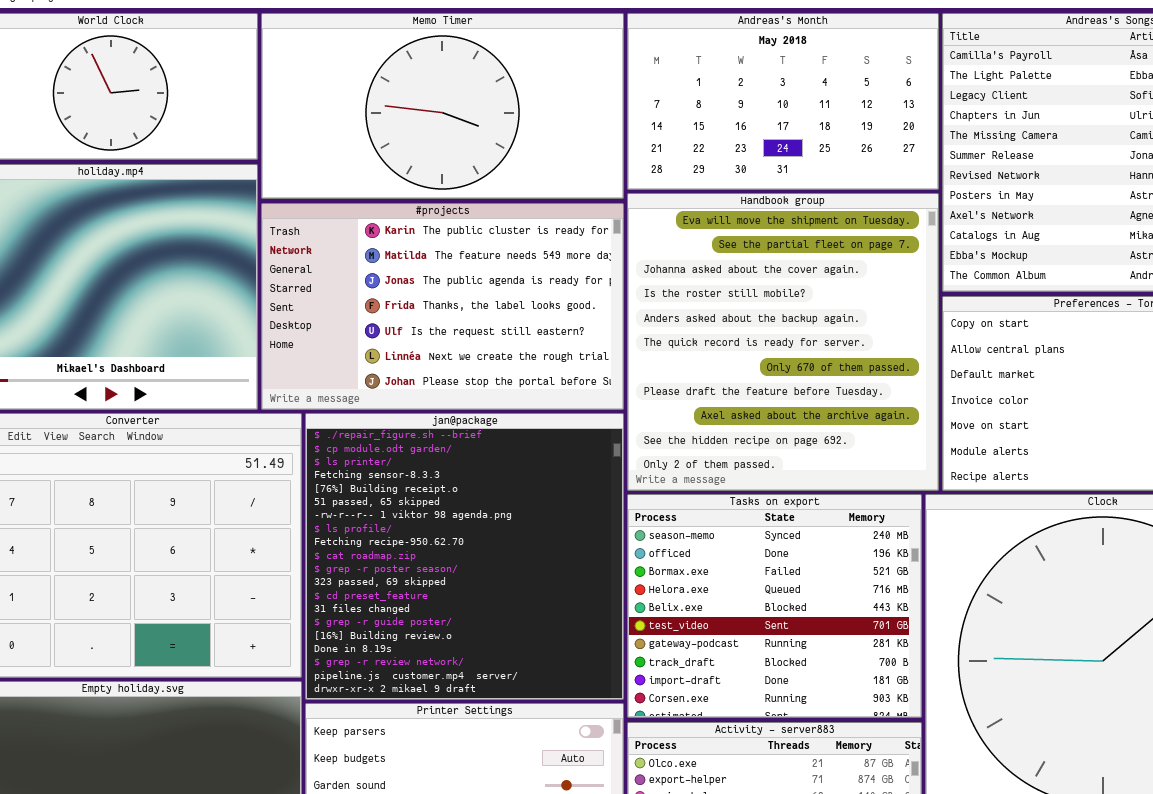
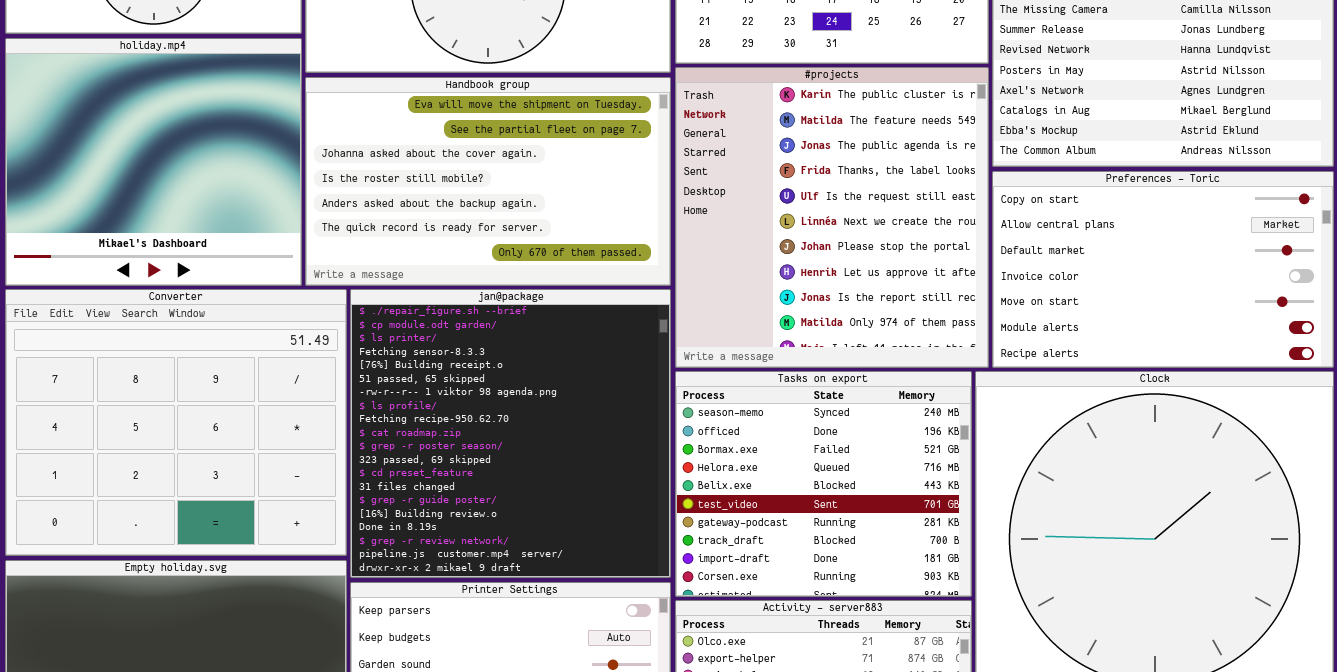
Handbook group: [627,193,939,491] -> [305,77,671,286], moved, resized
#projects: [261,203,624,410] -> [675,67,989,368], moved, resized

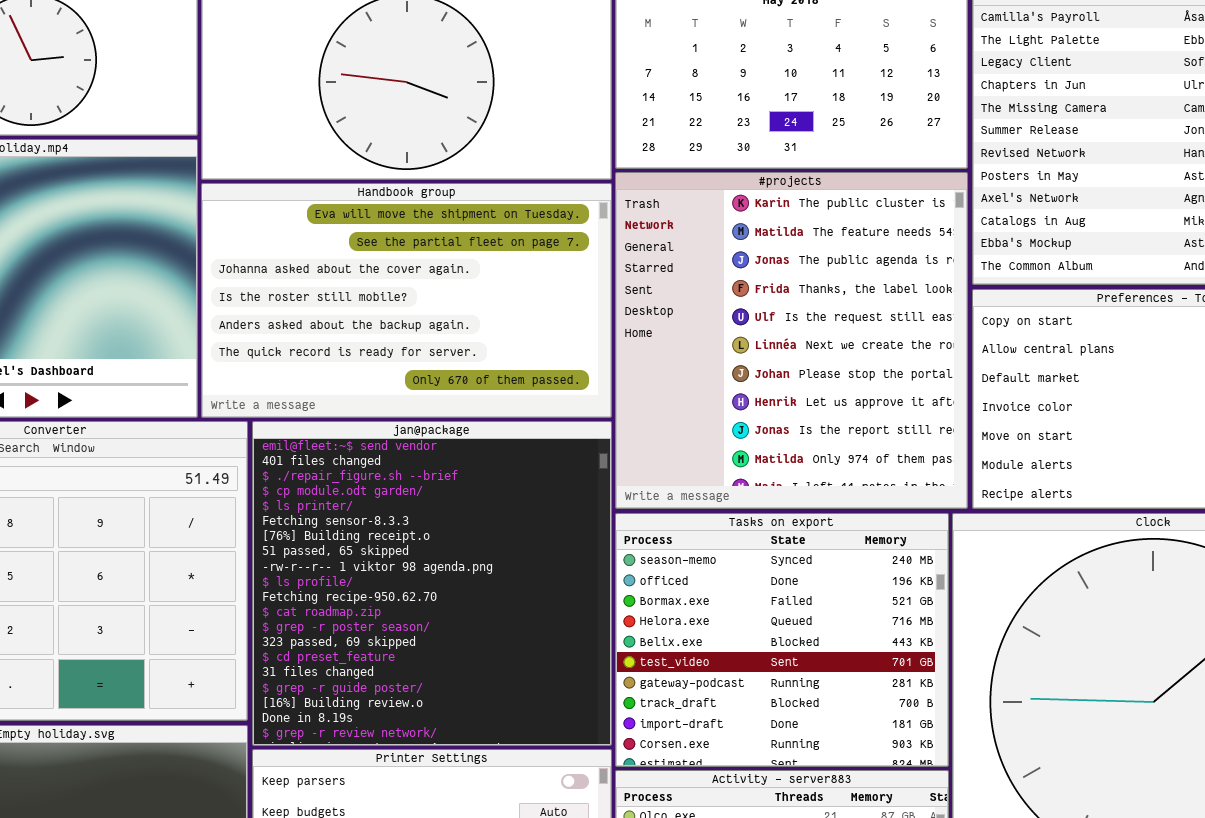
jan@package: [350,289,671,578] -> [252,421,612,746], scrolled up 2 rows

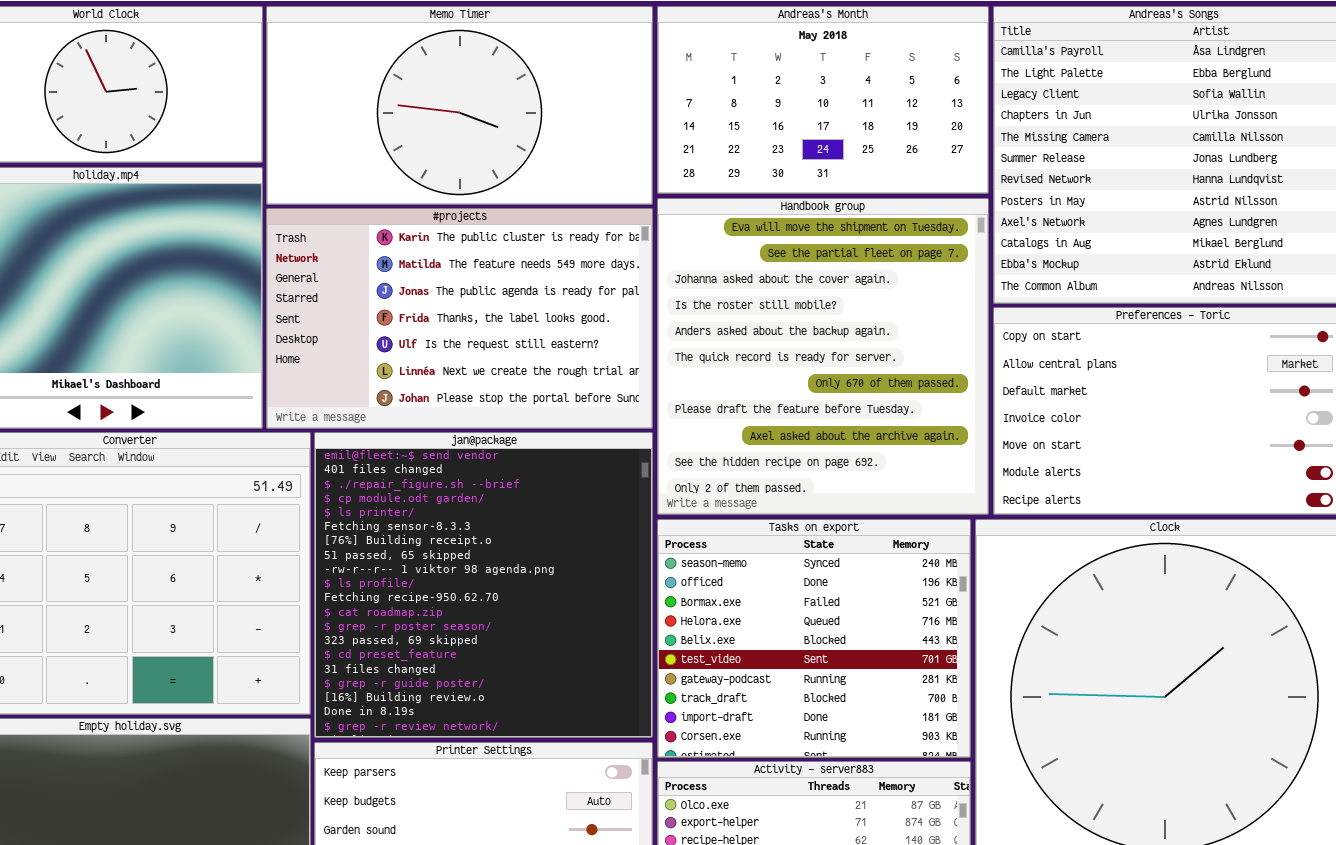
#projects: [615,172,968,509] -> [266,208,653,429], moved, resized
Handbook group: [201,183,612,418] -> [657,198,989,515], moved, resized

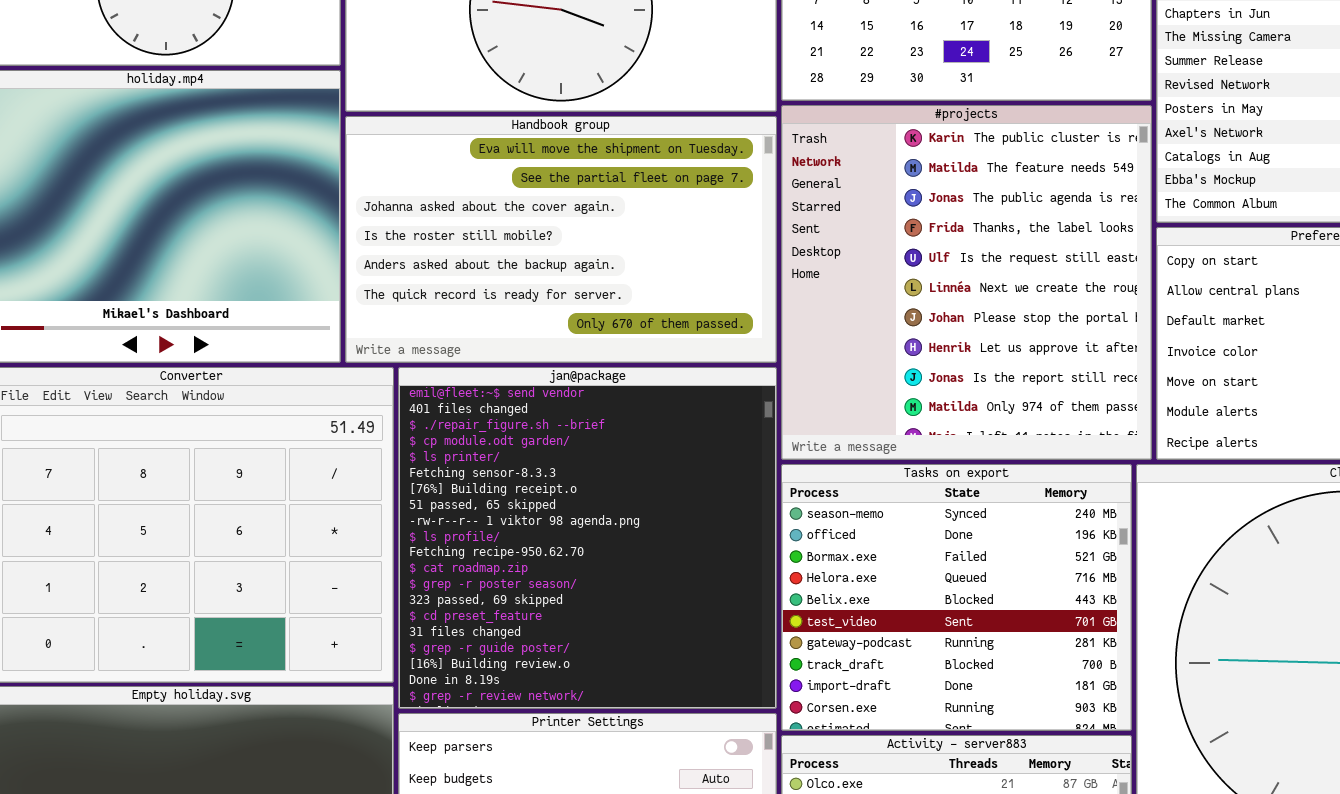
Handbook group: [657,198,989,515] -> [345,116,777,363], moved, resized
#projects: [266,208,653,429] -> [781,105,1152,460], moved, resized

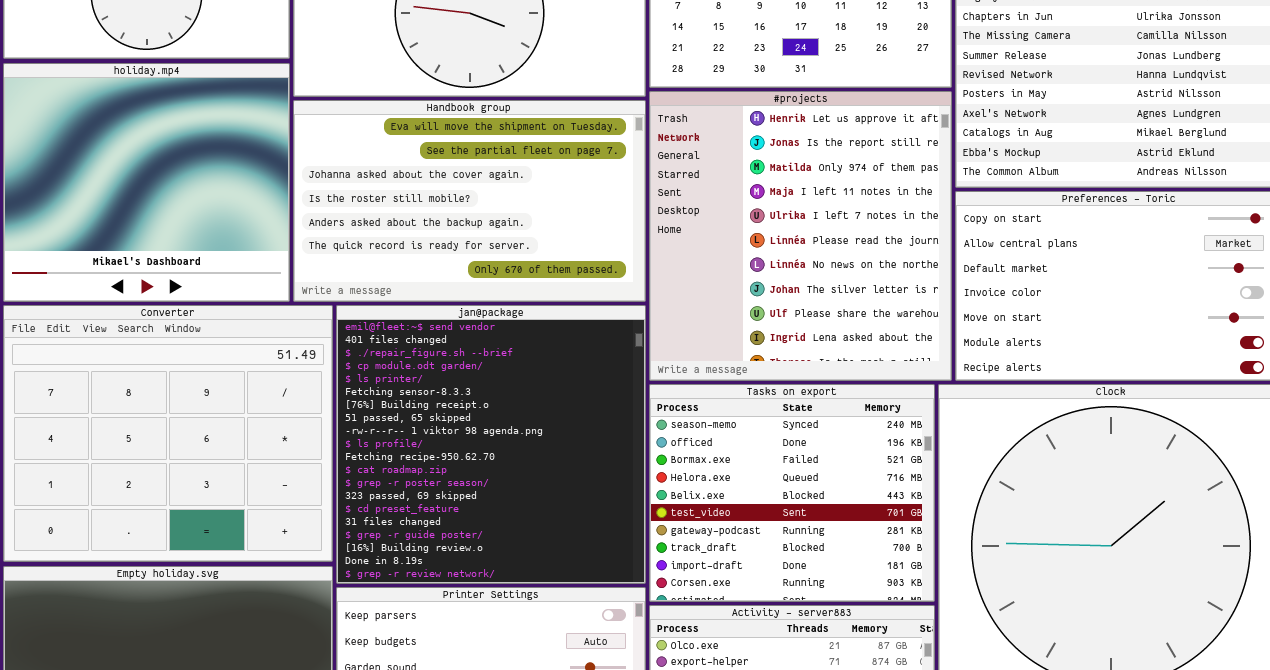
#projects: [781,105,1152,460] -> [649,91,952,381], scrolled down 7 rows

